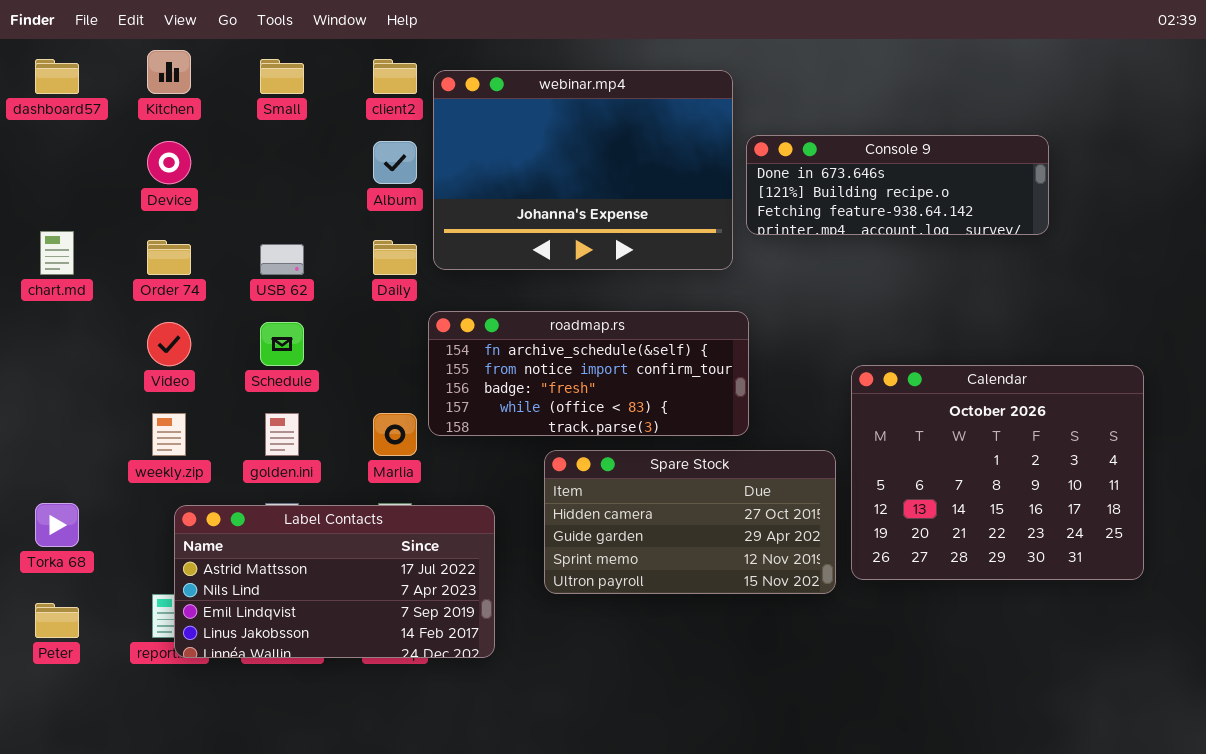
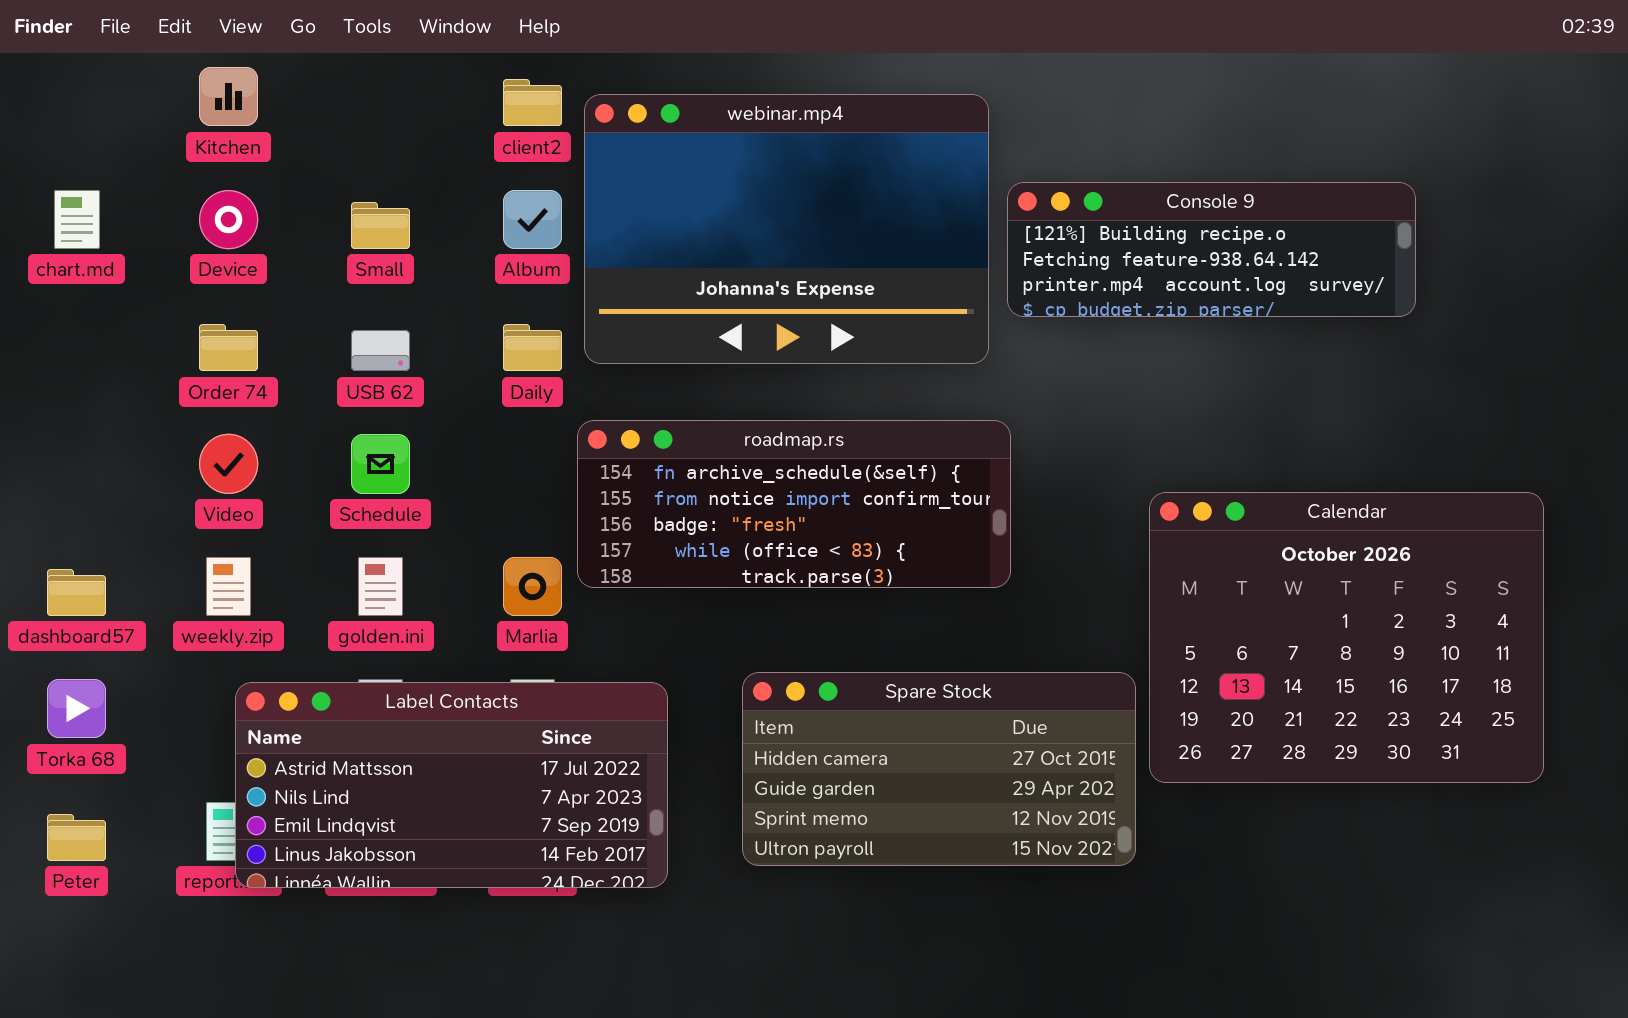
dashboard57: [35,59,79,94] -> [47,569,106,616], moved
Small: [260,59,304,94] -> [351,202,410,249], moved
Console 9: [746,135,1049,235] -> [1007,182,1416,317], scrolled down 1 row
chart.md: [40,231,74,275] -> [54,190,100,249], moved
Spare Stock: [544,450,836,594] -> [742,672,1136,866], moved

